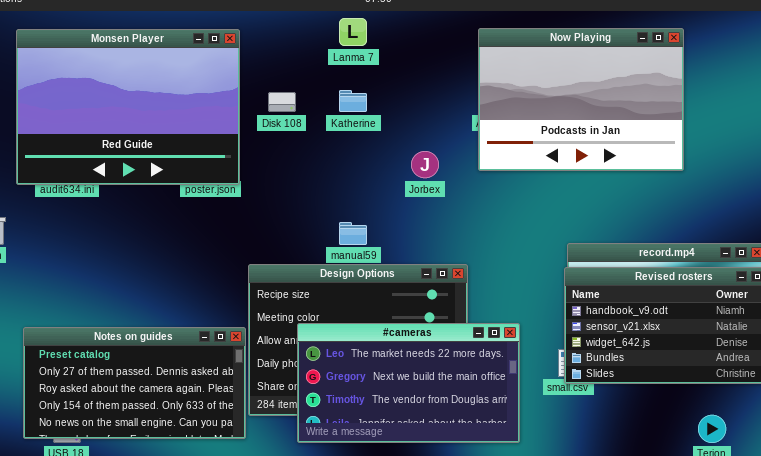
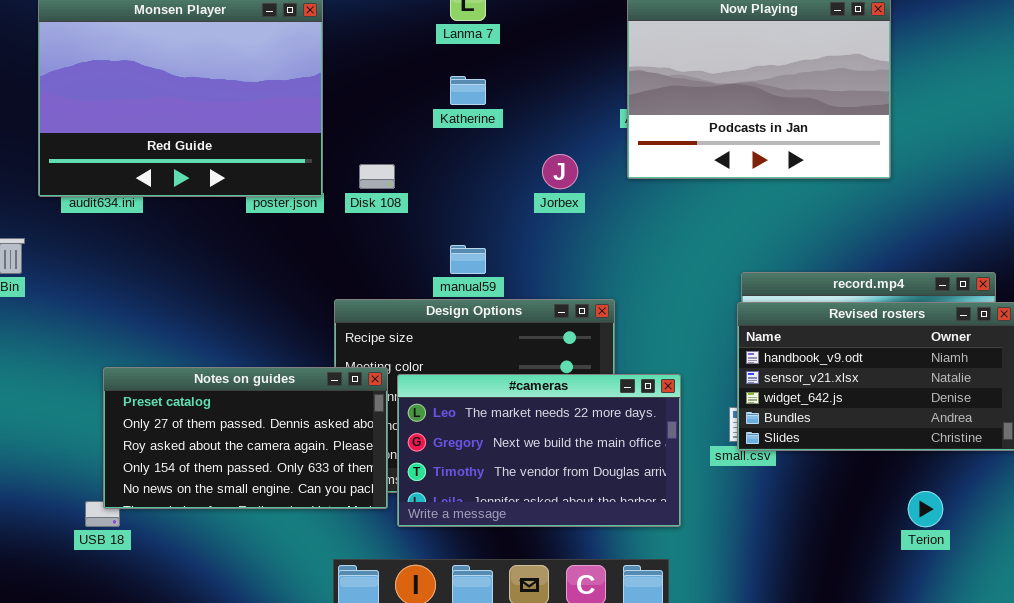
Disk 108: [268,92,296,112] -> [359,164,395,189], moved
Notes on guides: [23,327,246,439] -> [103,367,388,509], moved

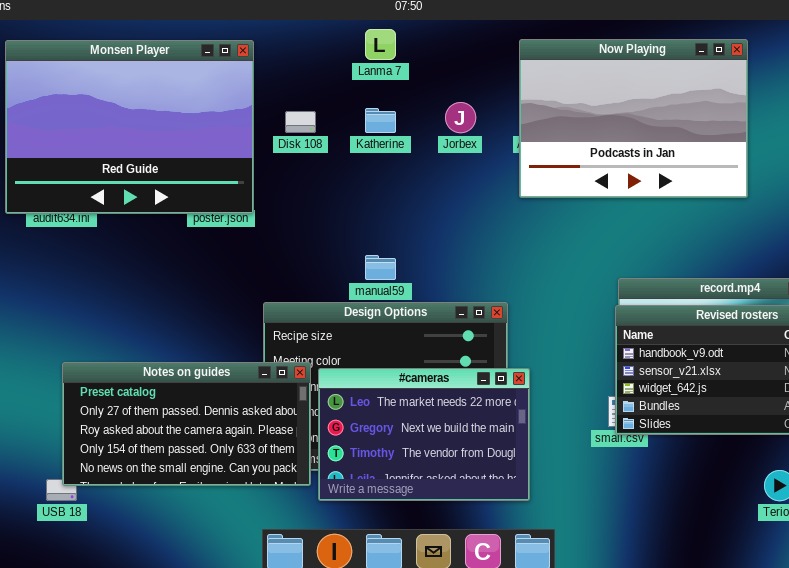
Jorbex: [542,154,578,189] -> [445,102,476,133], moved
Disk 108: [359,164,395,189] -> [285,111,316,133], moved
#cameras: [397,374,681,527] -> [318,368,530,501], resized

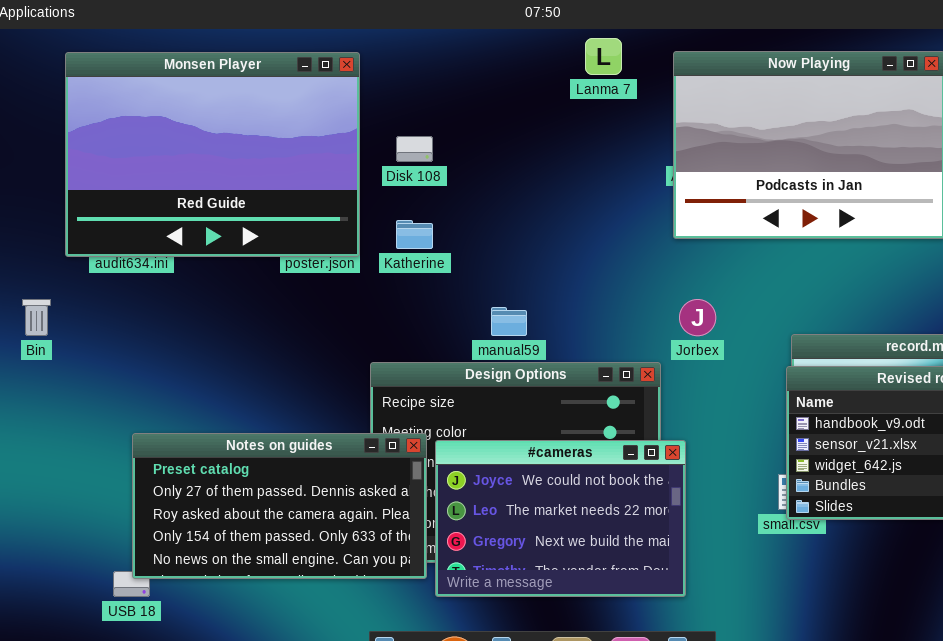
Lanma 7: [365,29,396,60] -> [585,38,622,75], moved
Jorbex: [445,102,476,133] -> [679,299,716,336], moved
Katherine: [365,108,396,133] -> [396,220,433,249], moved
#cameras: [318,368,530,501] -> [435,440,686,597], scrolled up 1 row

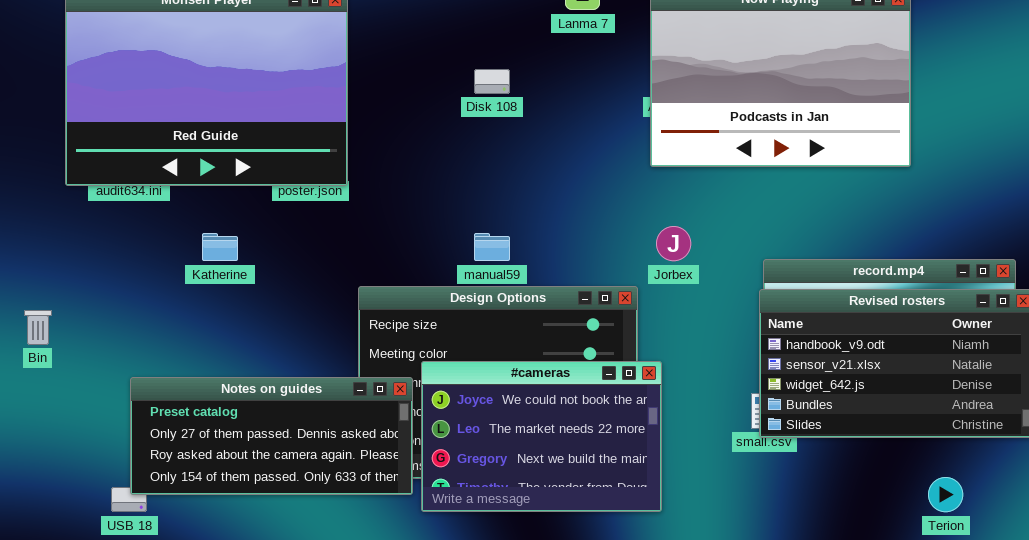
Disk 108: [396,136,433,162] -> [474,69,510,94], moved
Katherine: [396,220,433,249] -> [202,233,238,261], moved
Bin: [22,299,51,336] -> [24,310,52,345], moved
Notes on guides: [132,433,427,579] -> [130,377,413,495], resized

